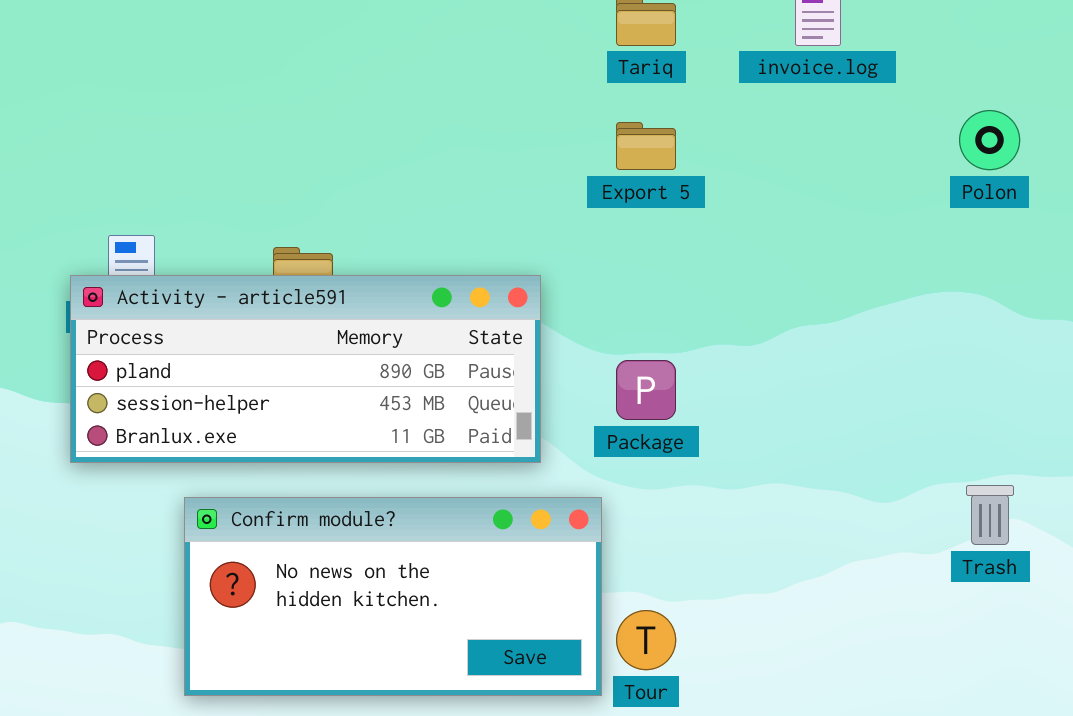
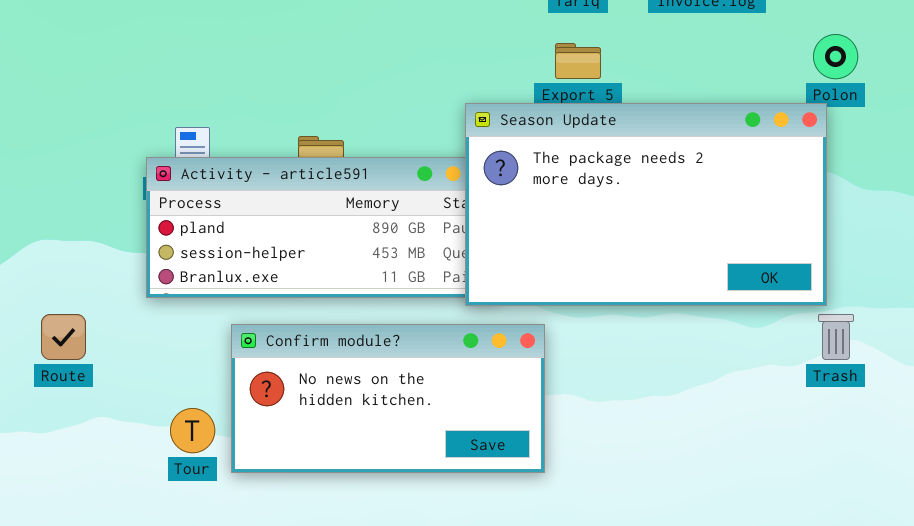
Season Update: none -> [465,103,827,306], opened
Tour: [616,610,676,670] -> [170,408,215,453], moved

